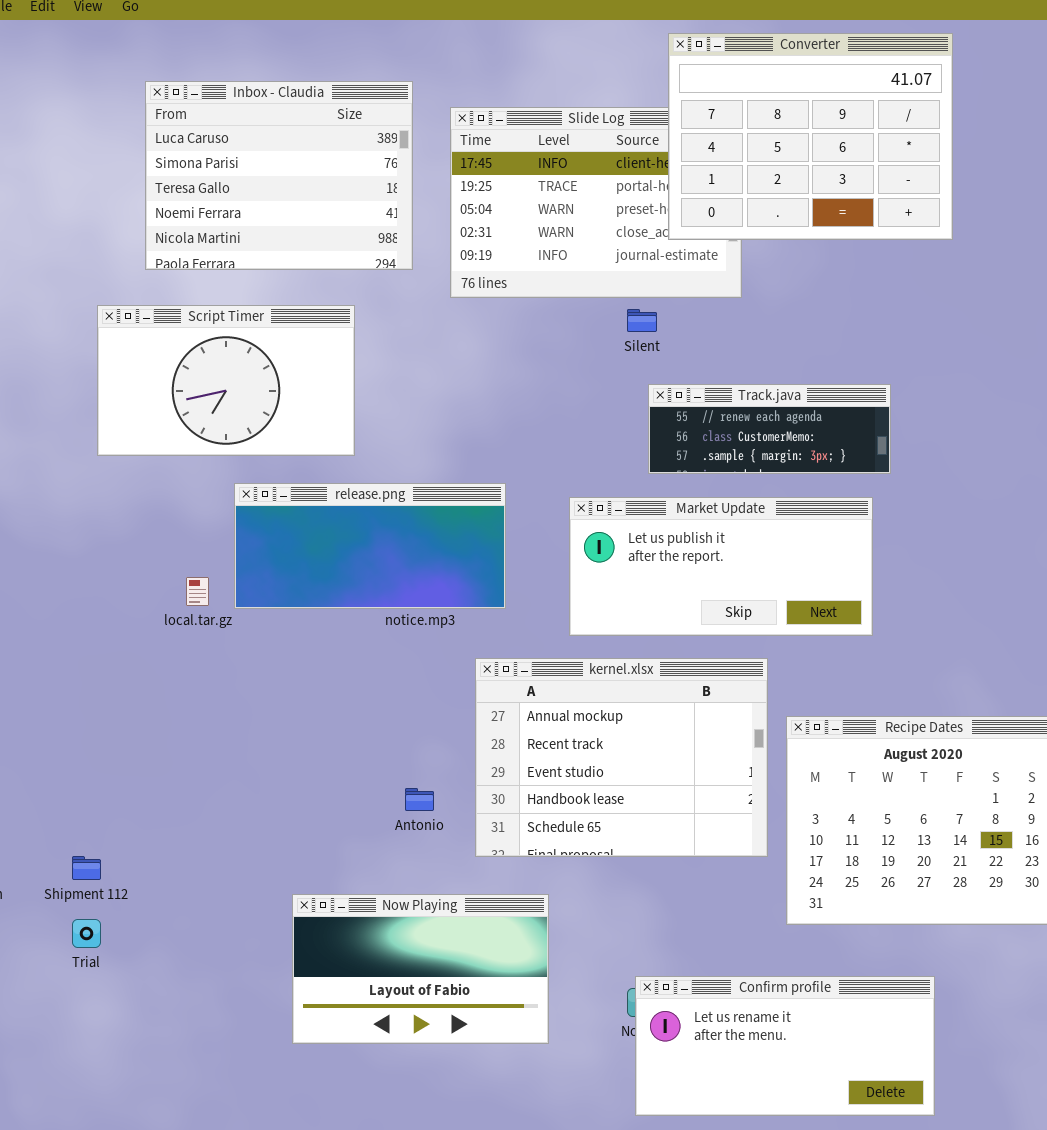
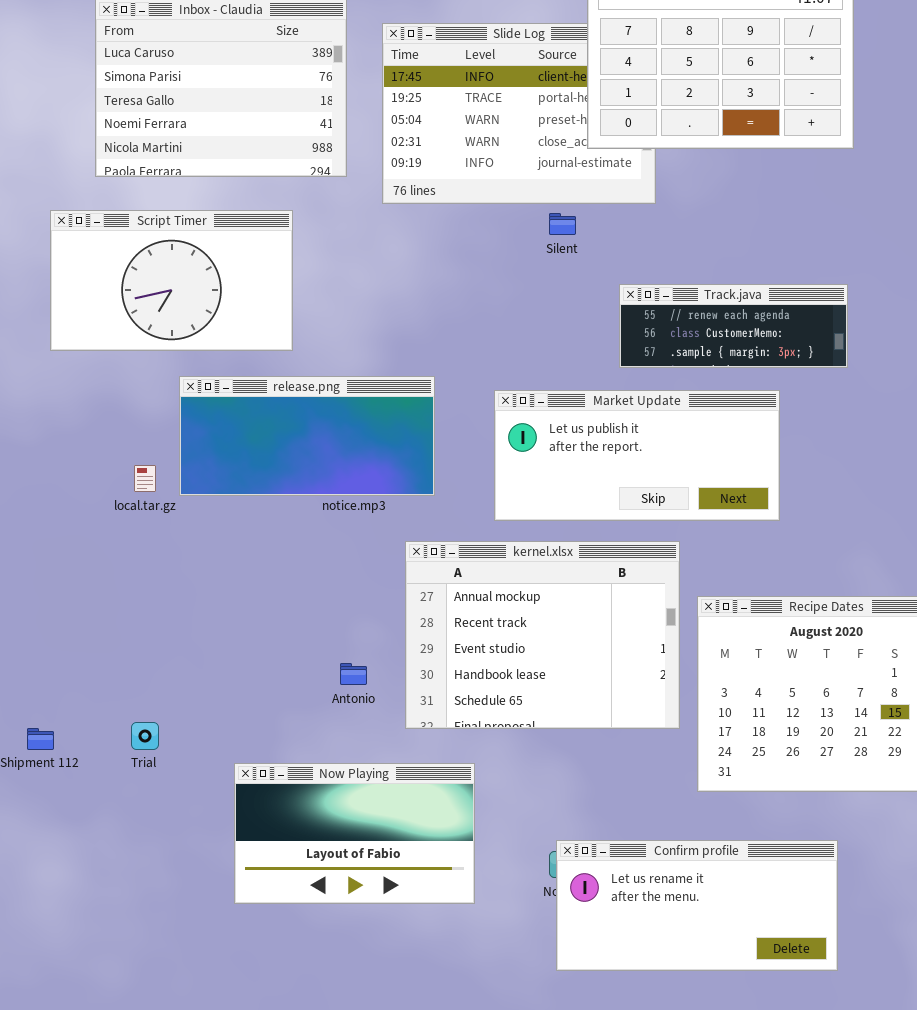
Track.java: [648,384,891,474] -> [619,284,848,368], moved
Trial: [72,919,101,948] -> [131,722,159,750], moved

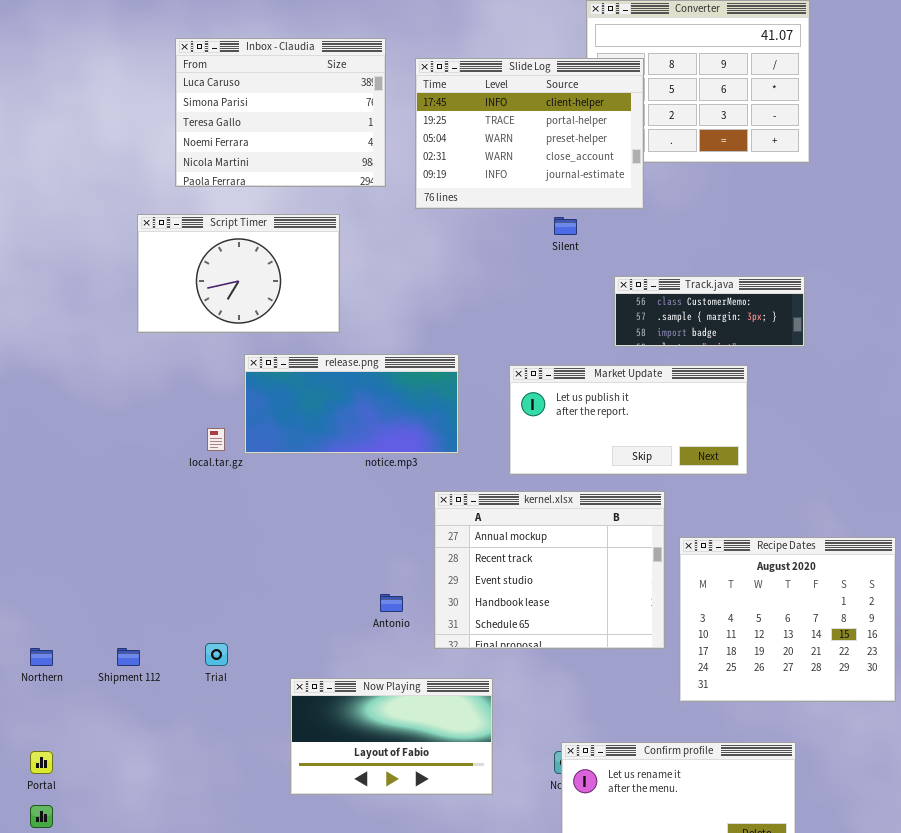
Slide Log: [382,23,656,204] -> [415,58,644,209], raised
Track.java: [619,284,848,368] -> [614,276,805,347], scrolled down 1 row

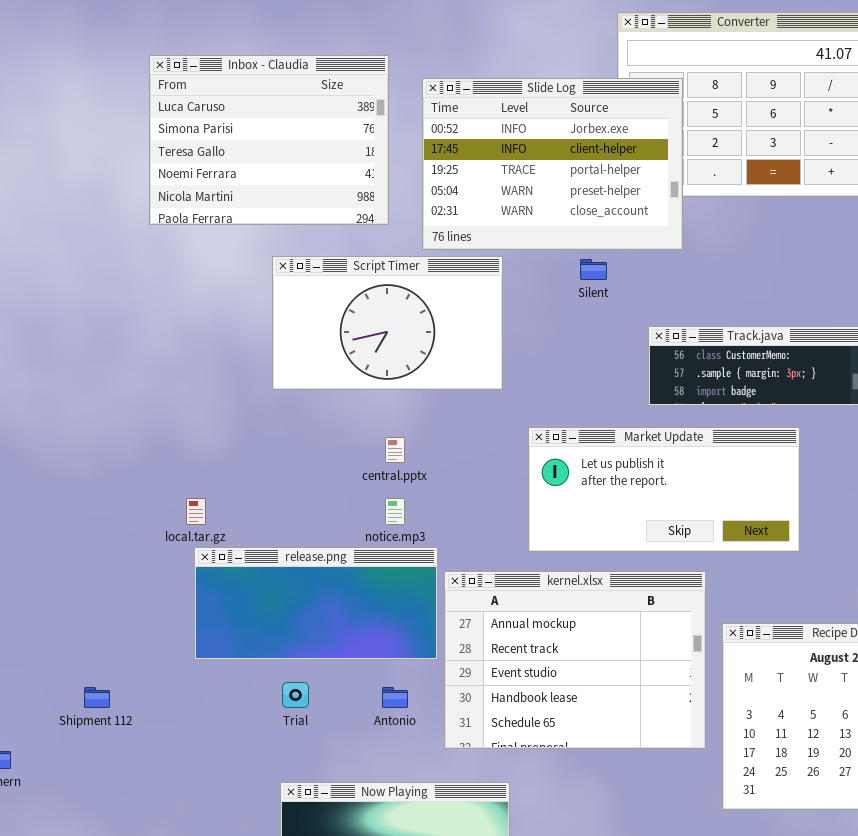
Slide Log: [415,58,644,209] -> [422,78,683,250], scrolled up 1 row
Script Timer: [137,214,340,333] -> [272,256,503,390], moved
release.png: [244,354,459,454] -> [194,547,438,660], moved
Trial: [205,643,228,666] -> [282,682,309,708], moved
Shipment 112: [117,648,140,666] -> [84,687,110,708], moved

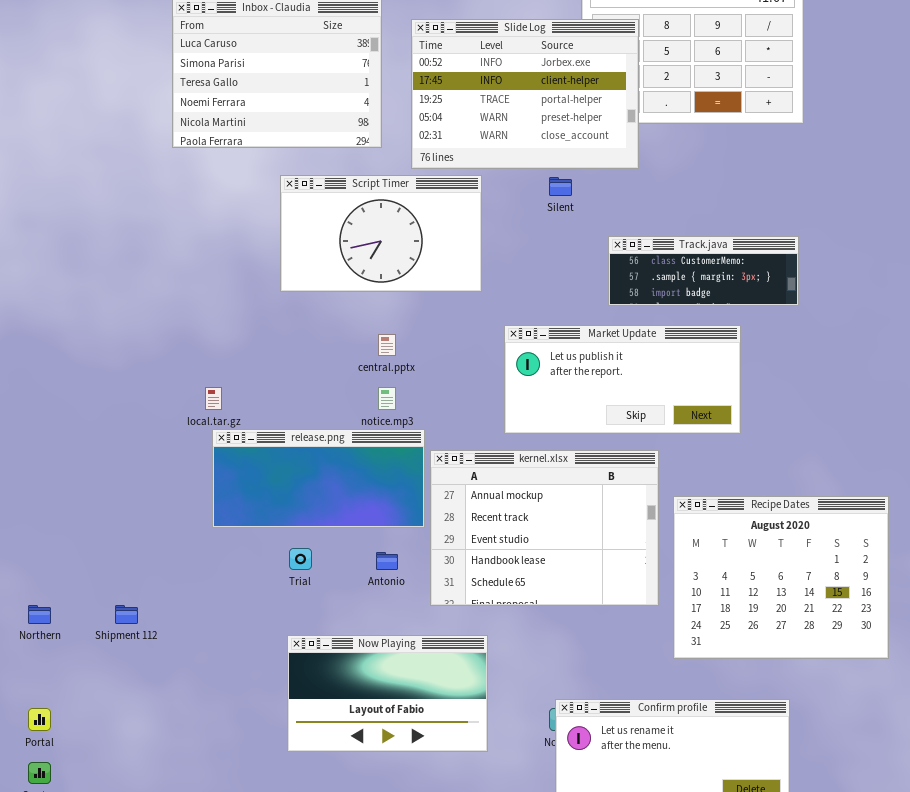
Shipment 112: [84,687,110,708] -> [115,605,138,624], moved

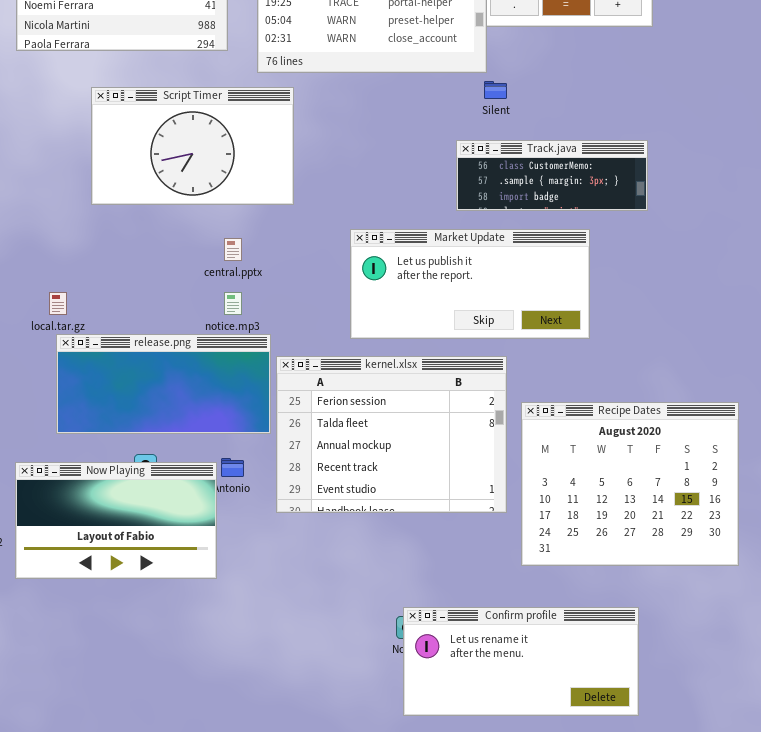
Script Timer: [280,175,482,292] -> [91,87,294,205], moved
Silent: [549,177,572,196] -> [484,81,507,99], moved
kernel.xlsx: [430,450,659,606] -> [276,356,507,513], scrolled up 2 rows
Now Playing: [287,635,488,752] -> [15,462,217,579], moved

